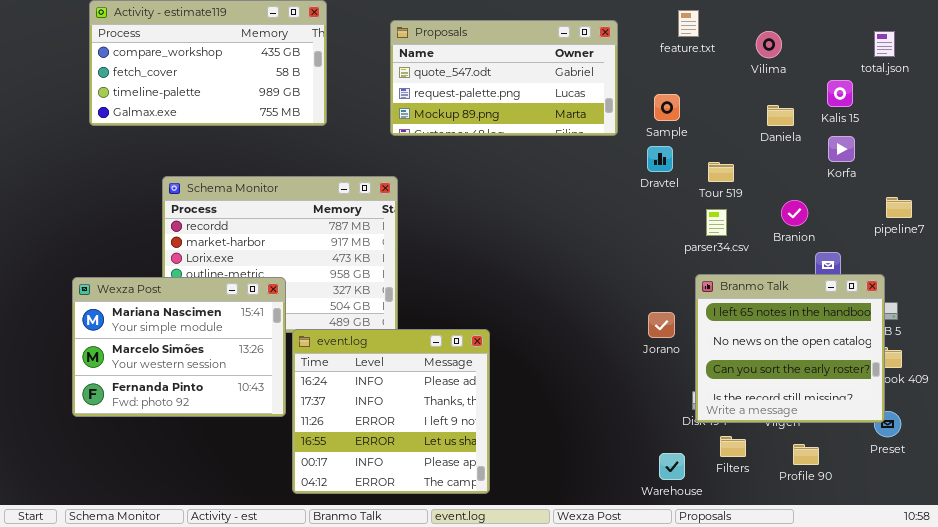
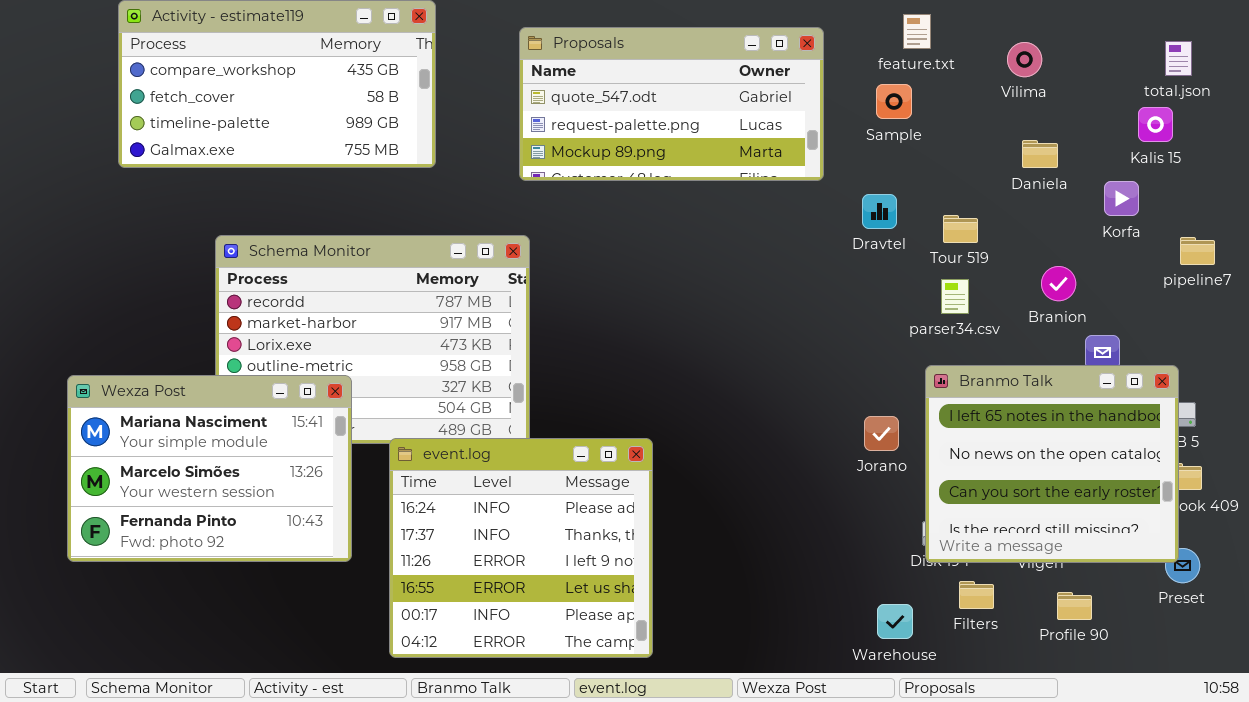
Kalis 15: [827,80,853,107] -> [1138,107,1173,142], moved
Sample: [654,94,680,121] -> [876,84,912,119], moved
pipeline7: [886,197,912,218] -> [1180,237,1215,265], moved
Wexza Post: [72,277,286,417] -> [67,375,352,562], moved

